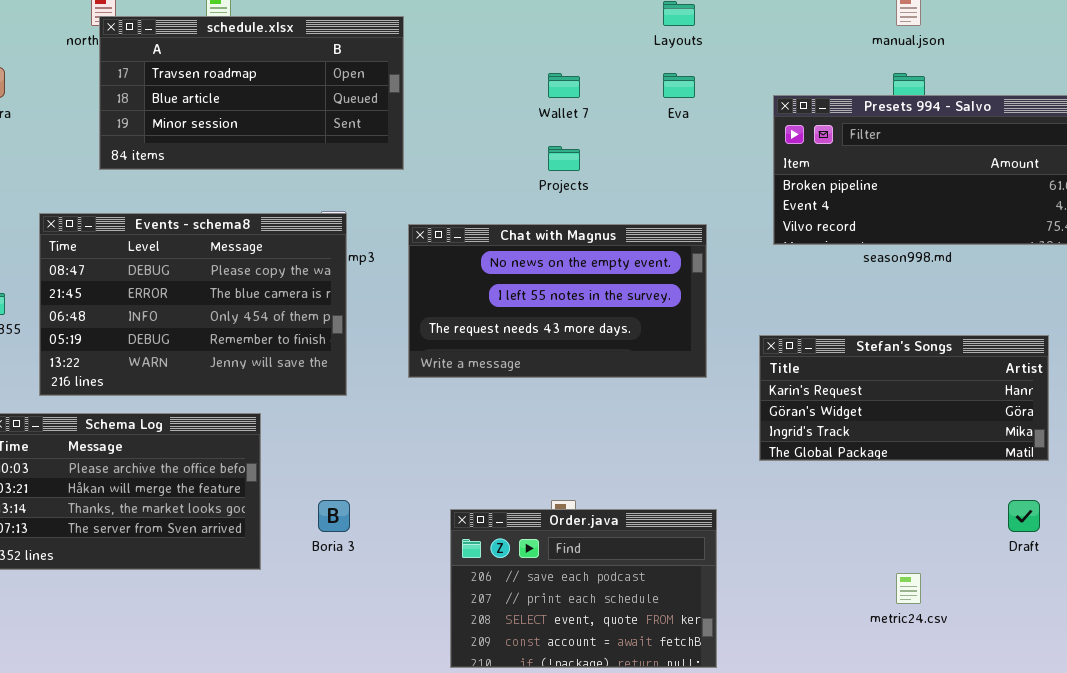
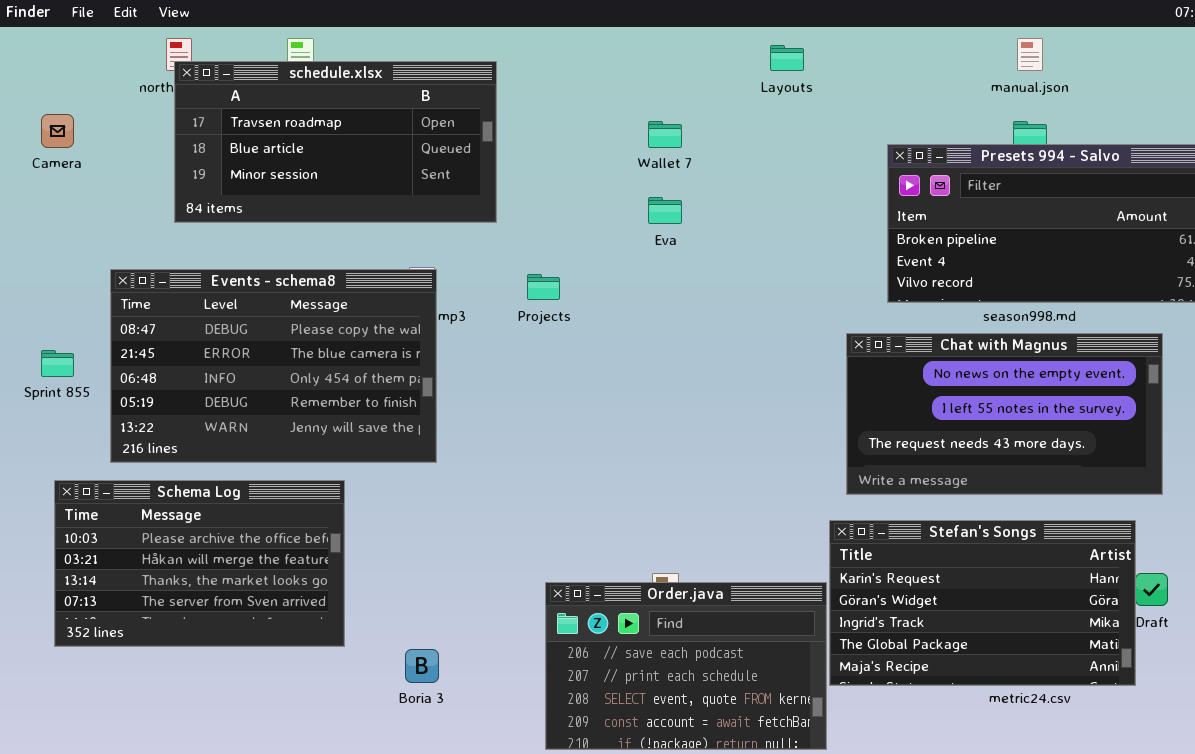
Eva: [663,73,695,98] -> [648,197,682,224], moved
Projects: [548,146,580,171] -> [527,274,560,300], moved
Chat with Magnus: [408,224,707,378] -> [846,333,1163,495], moved
Stefan's Songs: [759,335,1049,461] -> [829,520,1136,686], moved, resized
Boria 3: [318,500,350,532] -> [405,649,439,683], moved

